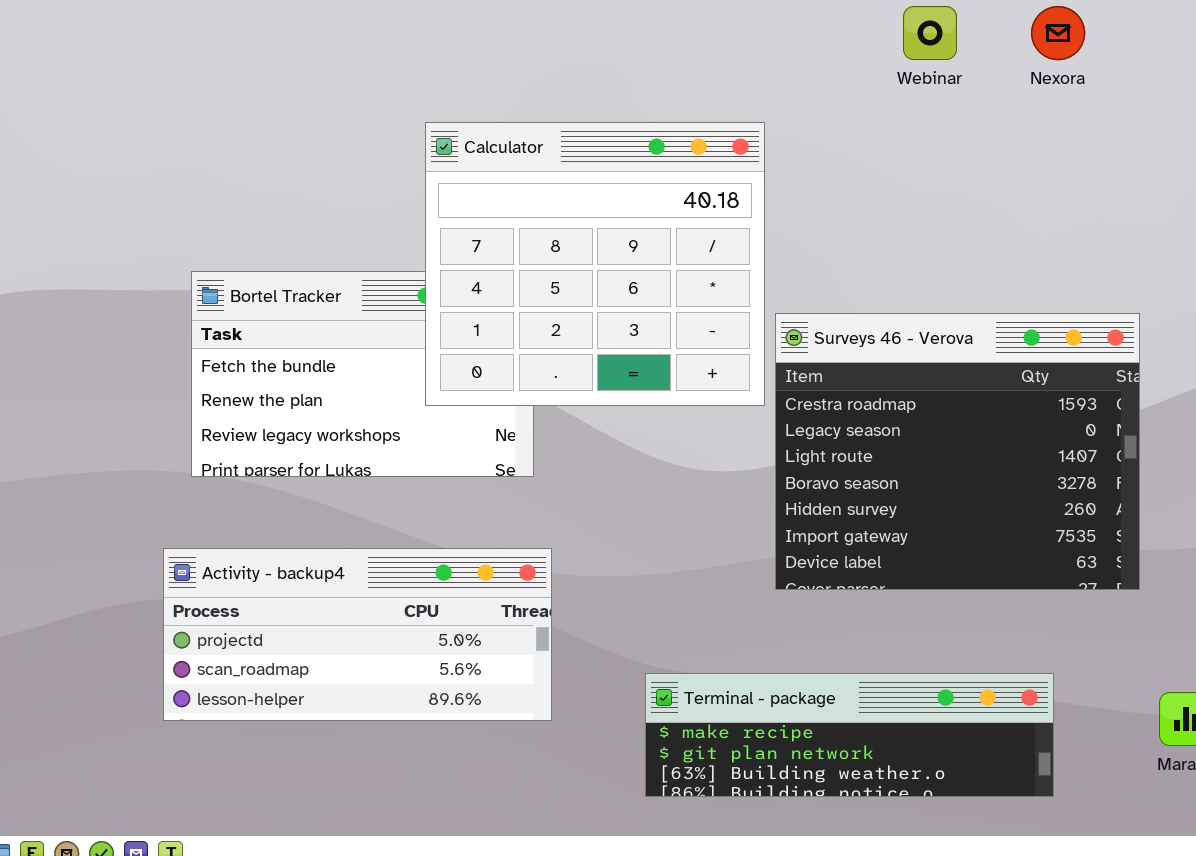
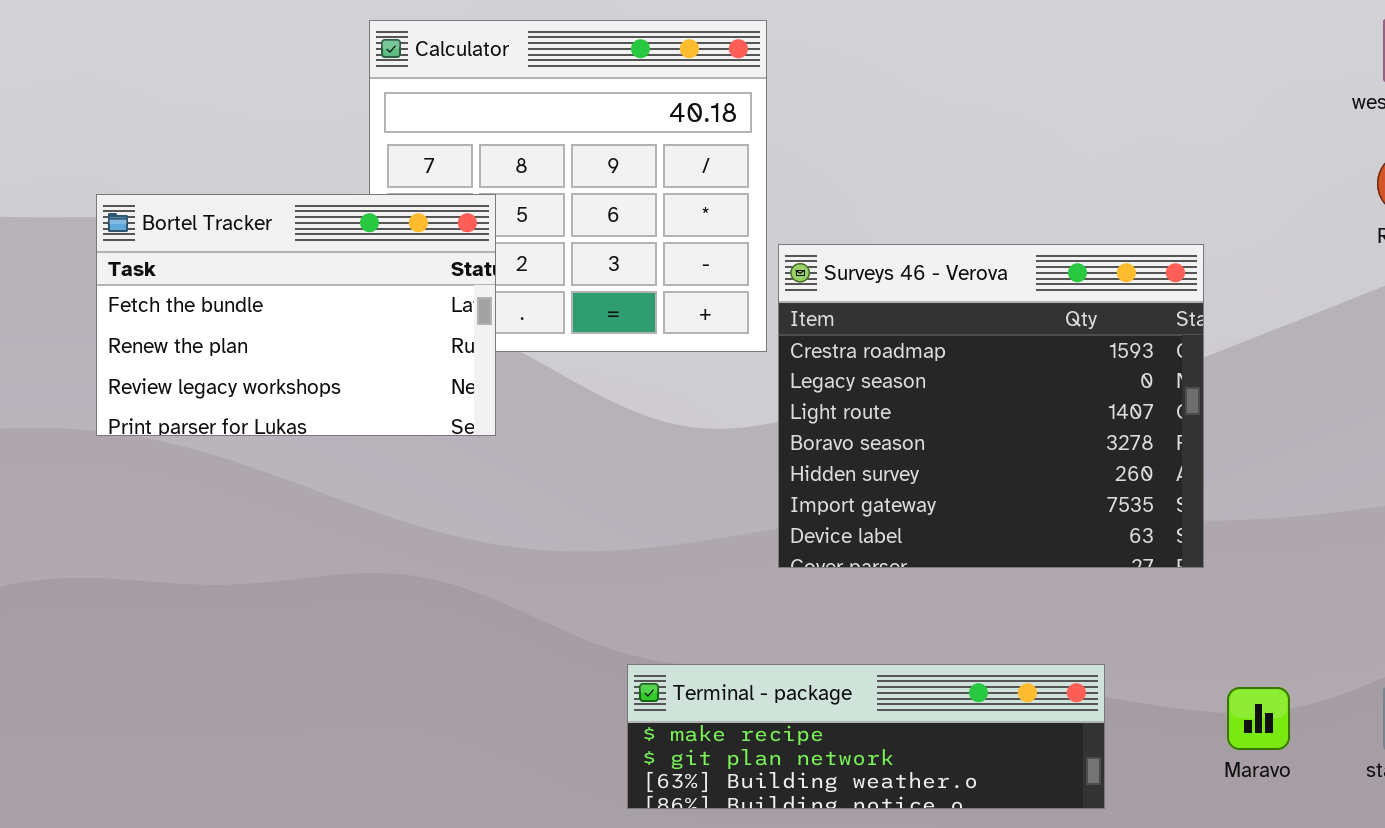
Bortel Tracker: [191,271,534,477] -> [96,194,496,436], raised
Activity - backup4: [163,548,552,721] -> none, closed

